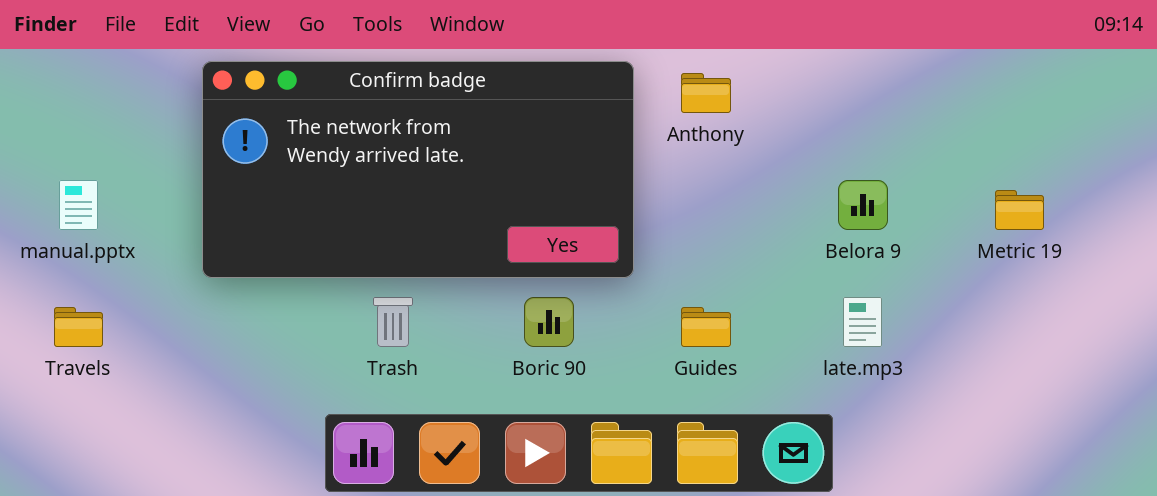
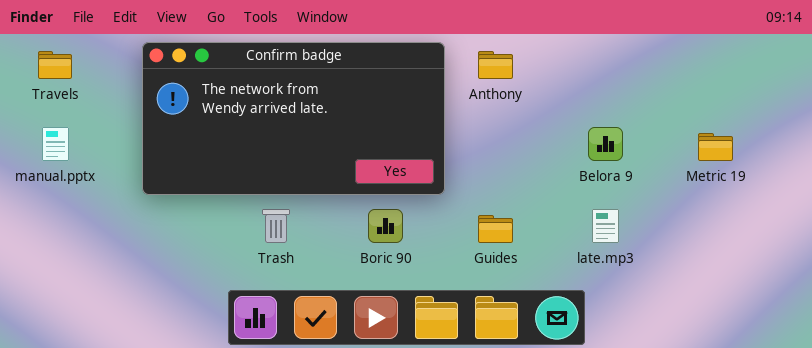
Travels: [54,307,103,347] -> [38,51,72,79], moved

